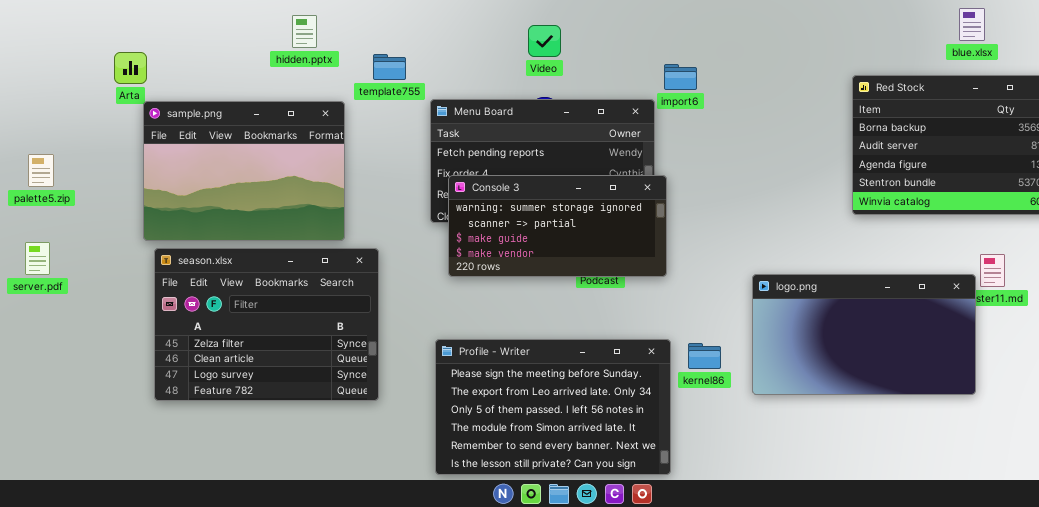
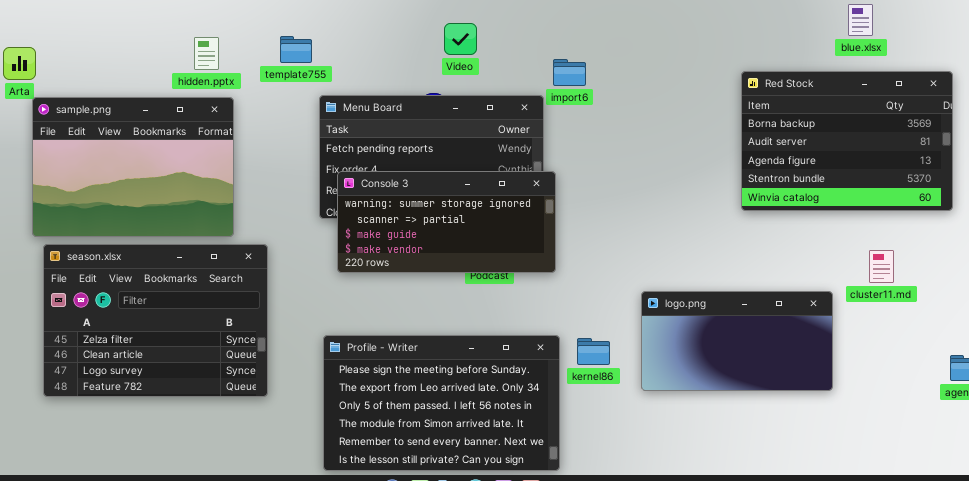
hidden.pptx: [292,15,317,48] -> [194,37,219,70], moved
Video: [528,25,561,57] -> [444,23,477,55], moved
template755: [373,54,406,80] -> [280,36,312,63], moved
logo.png: [752,274,976,395] -> [641,291,833,391], resized

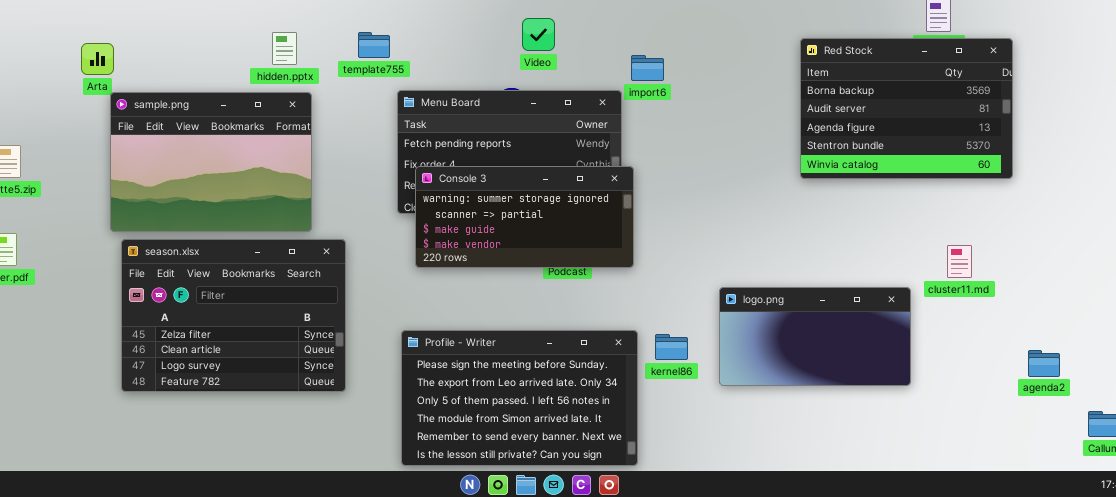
Red Stock: [741,71,953,211] -> [800,38,1013,179], moved

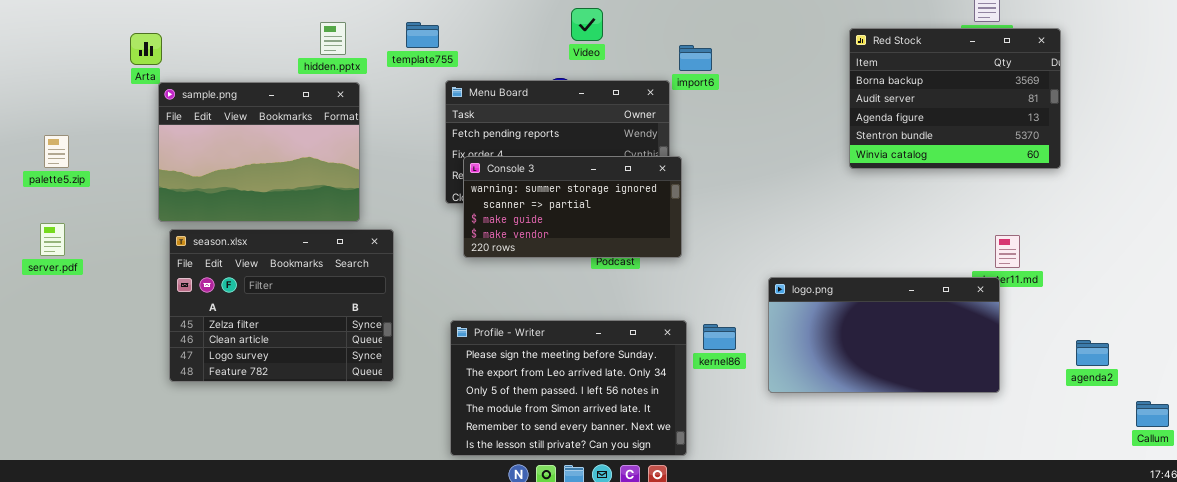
logo.png: [719,287,911,386] -> [768,277,1000,393], resized

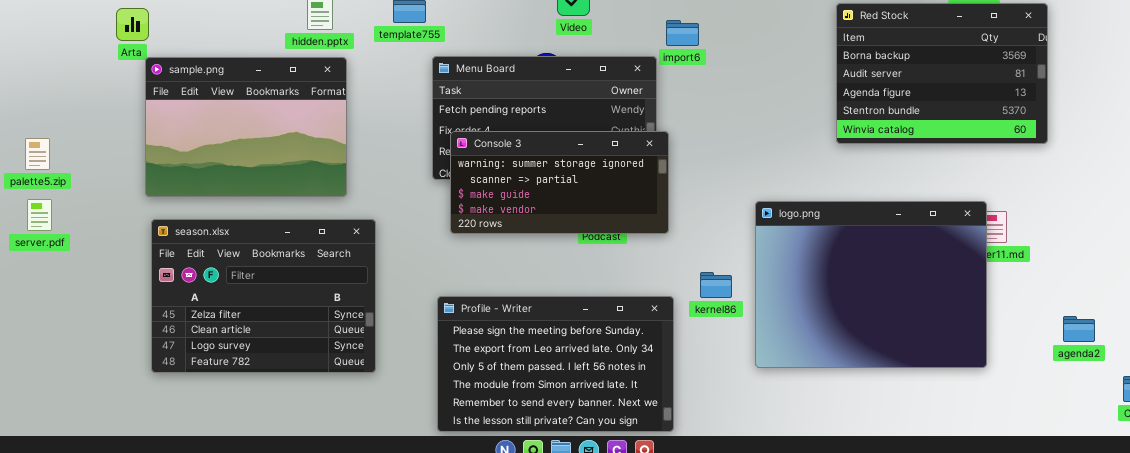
palette5.zip: [44,135,69,168] -> [25,138,50,170], moved
season.xlsx: [169,229,394,382] -> [151,219,376,373], moved
logo.png: [768,277,1000,393] -> [755,201,987,368], resized
kernel86: [703,324,736,350] -> [700,272,732,298], moved

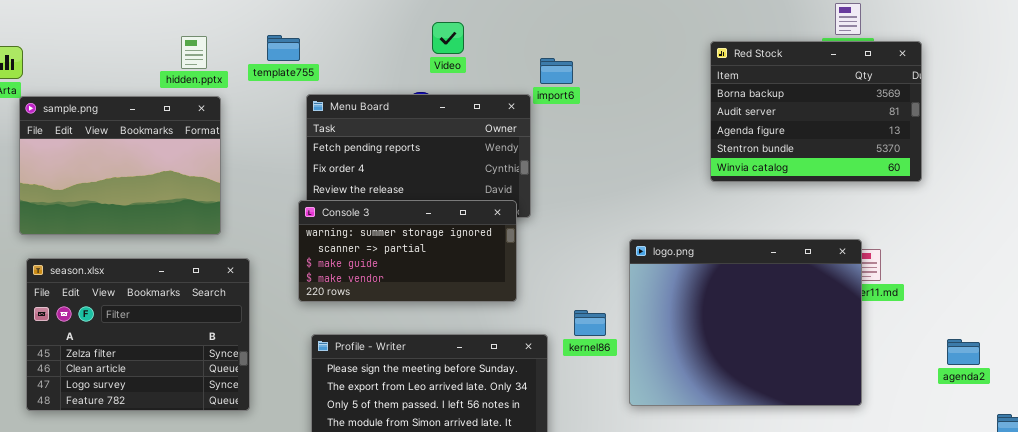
Console 3: [450,131,669,234] -> [298,200,517,302], moved
agenda2: [1063,316,1095,342] -> [947,339,980,365], moved

